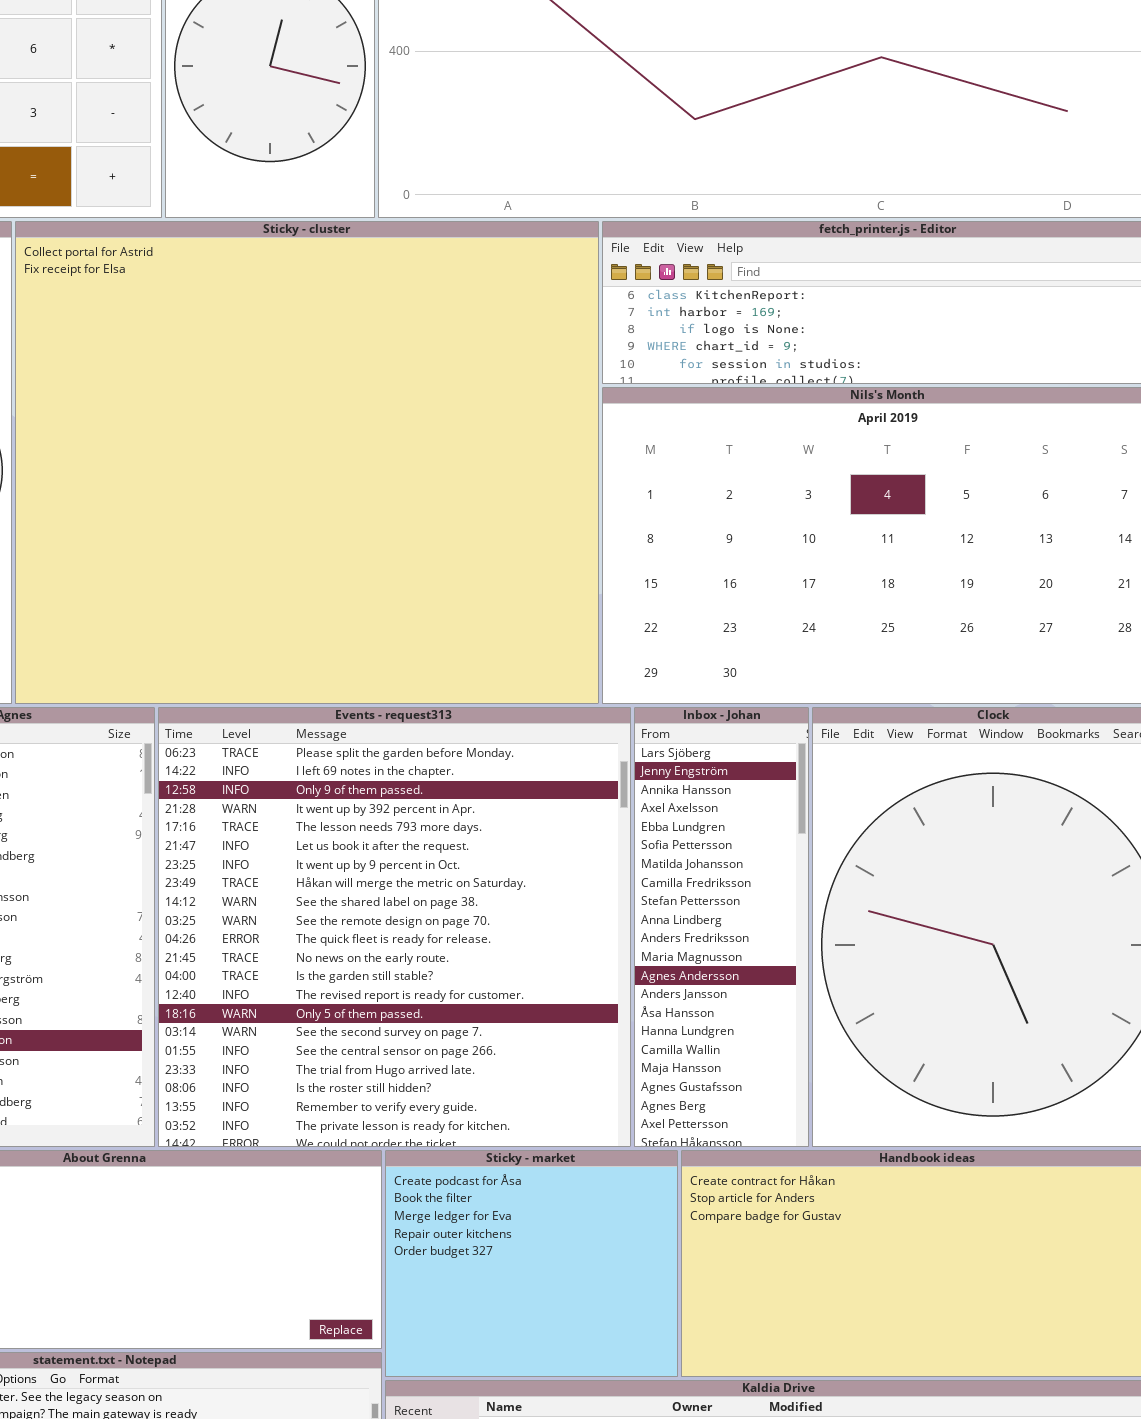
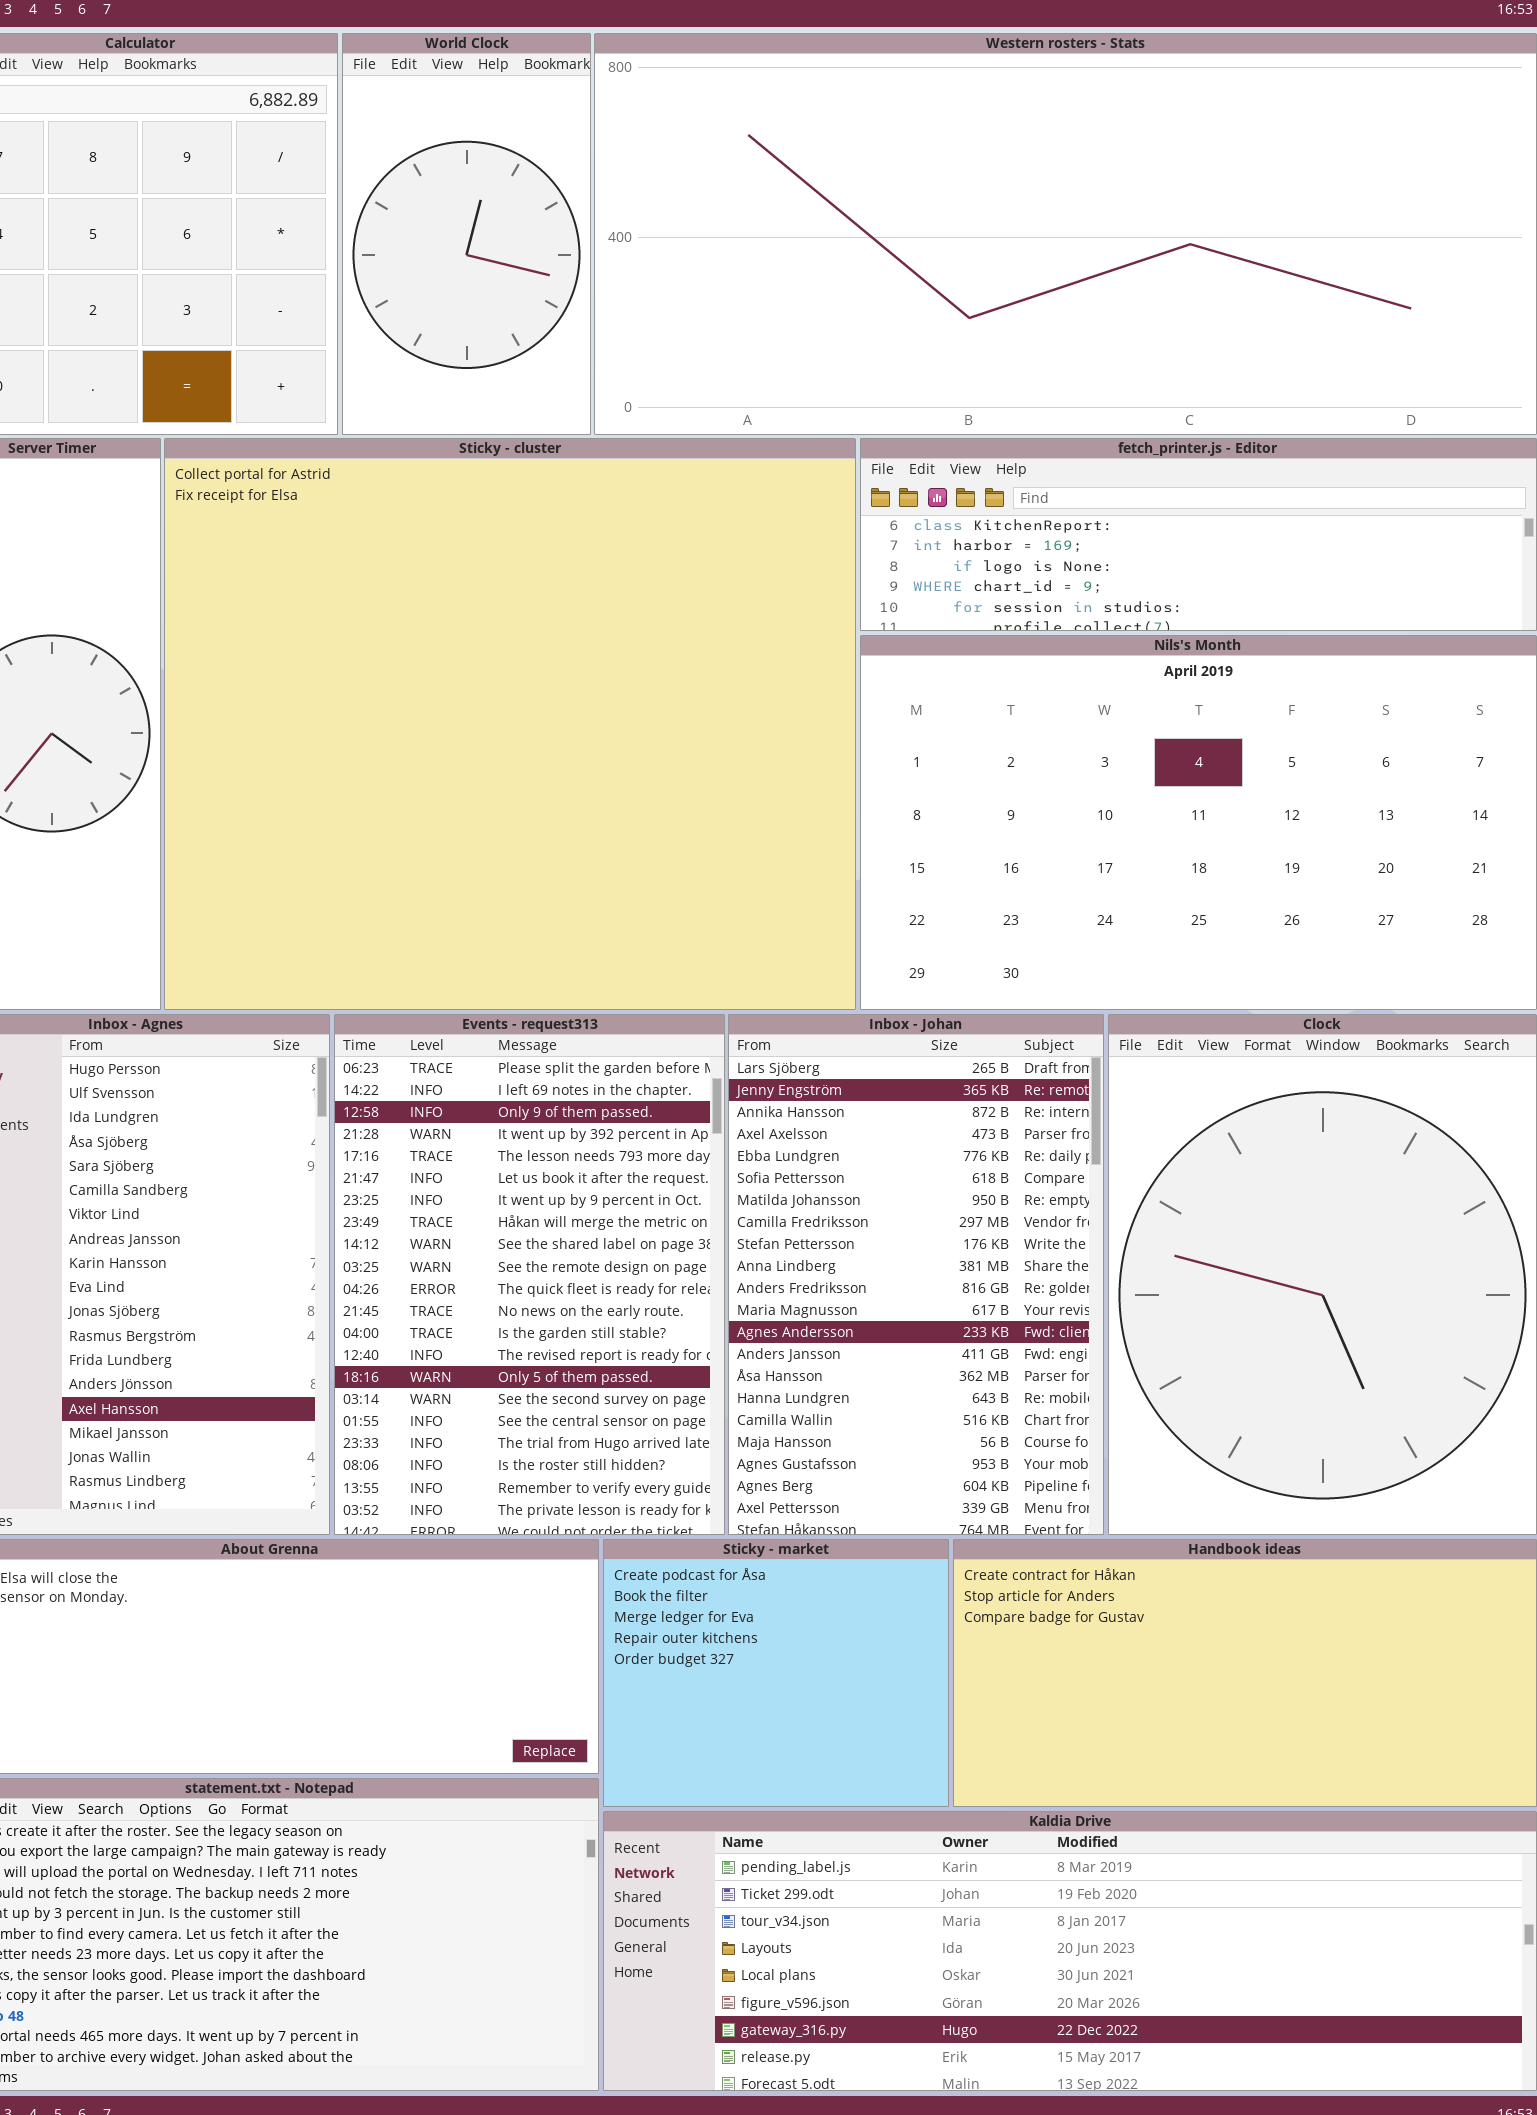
Events - request313: [158,707,631,1147] -> [334,1014,725,1535], resized
Inbox - Johan: [634,707,809,1147] -> [728,1014,1104,1535], resized

